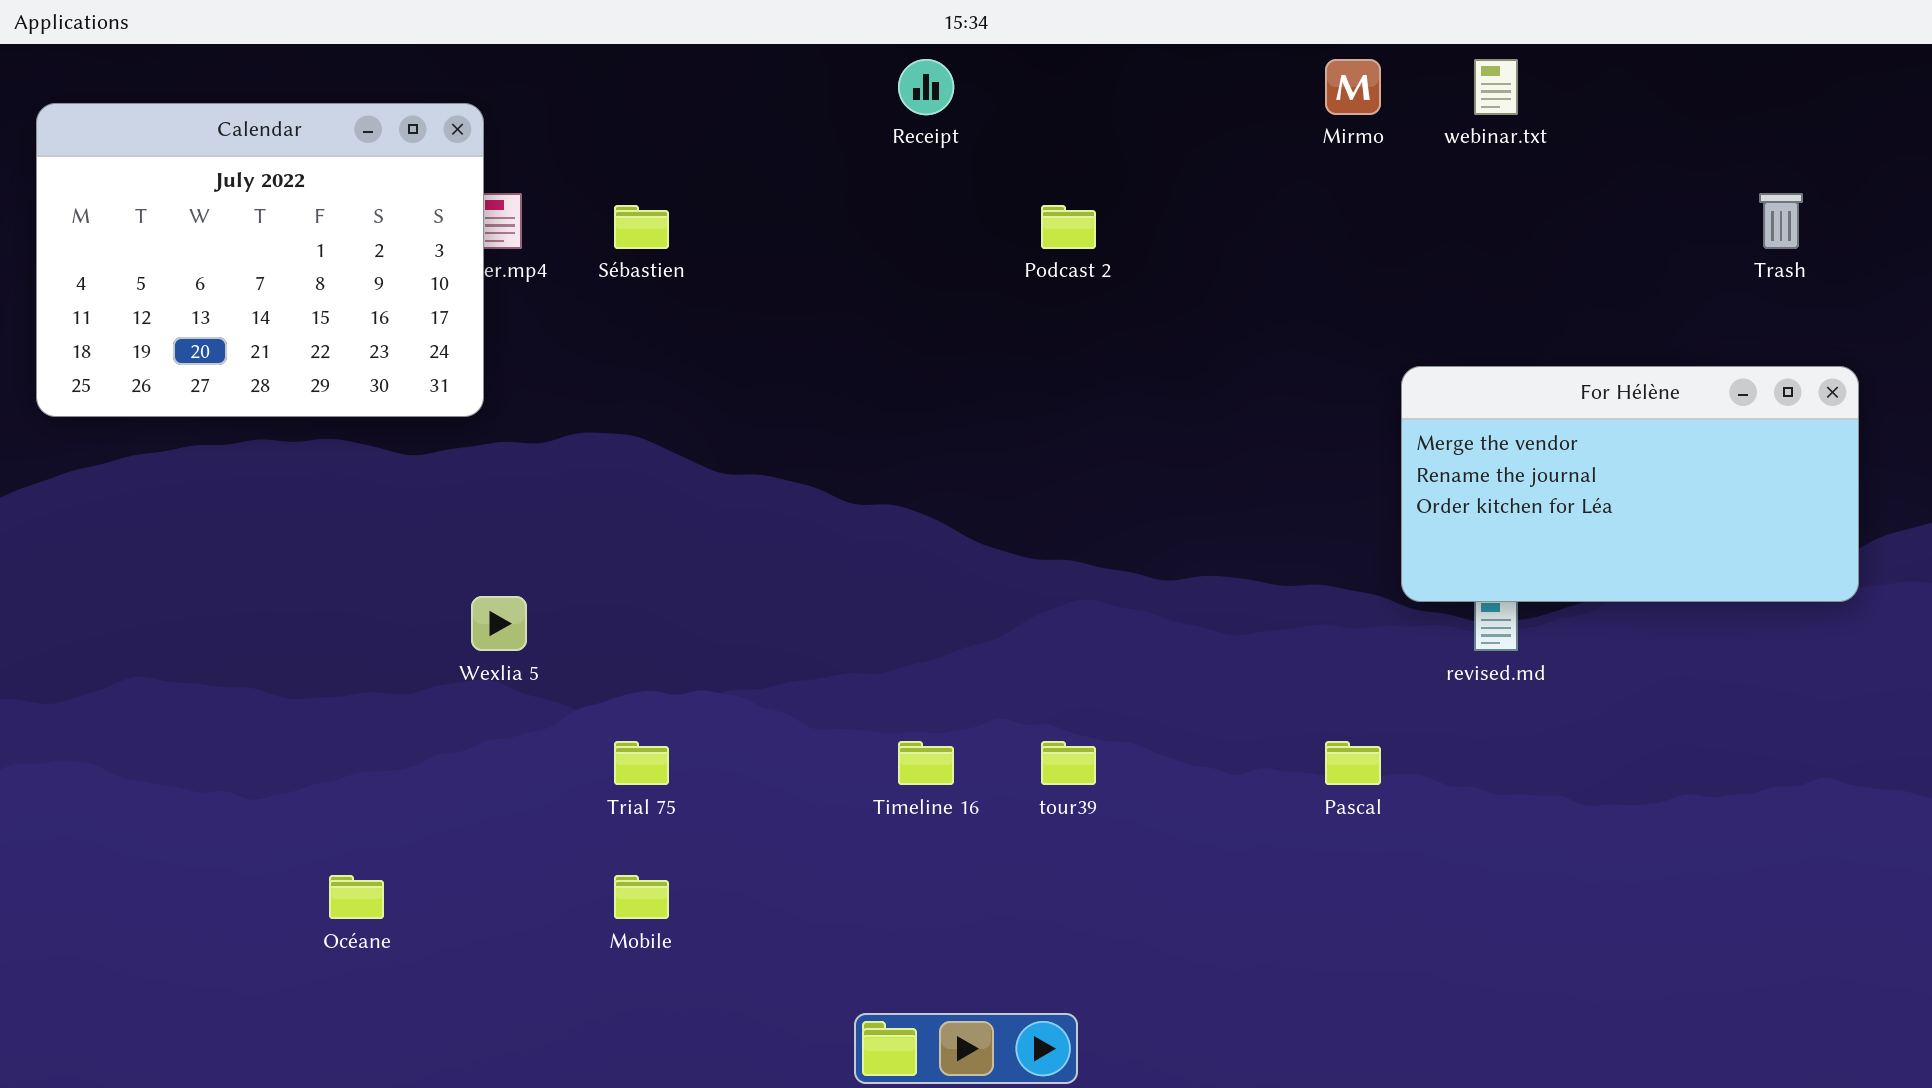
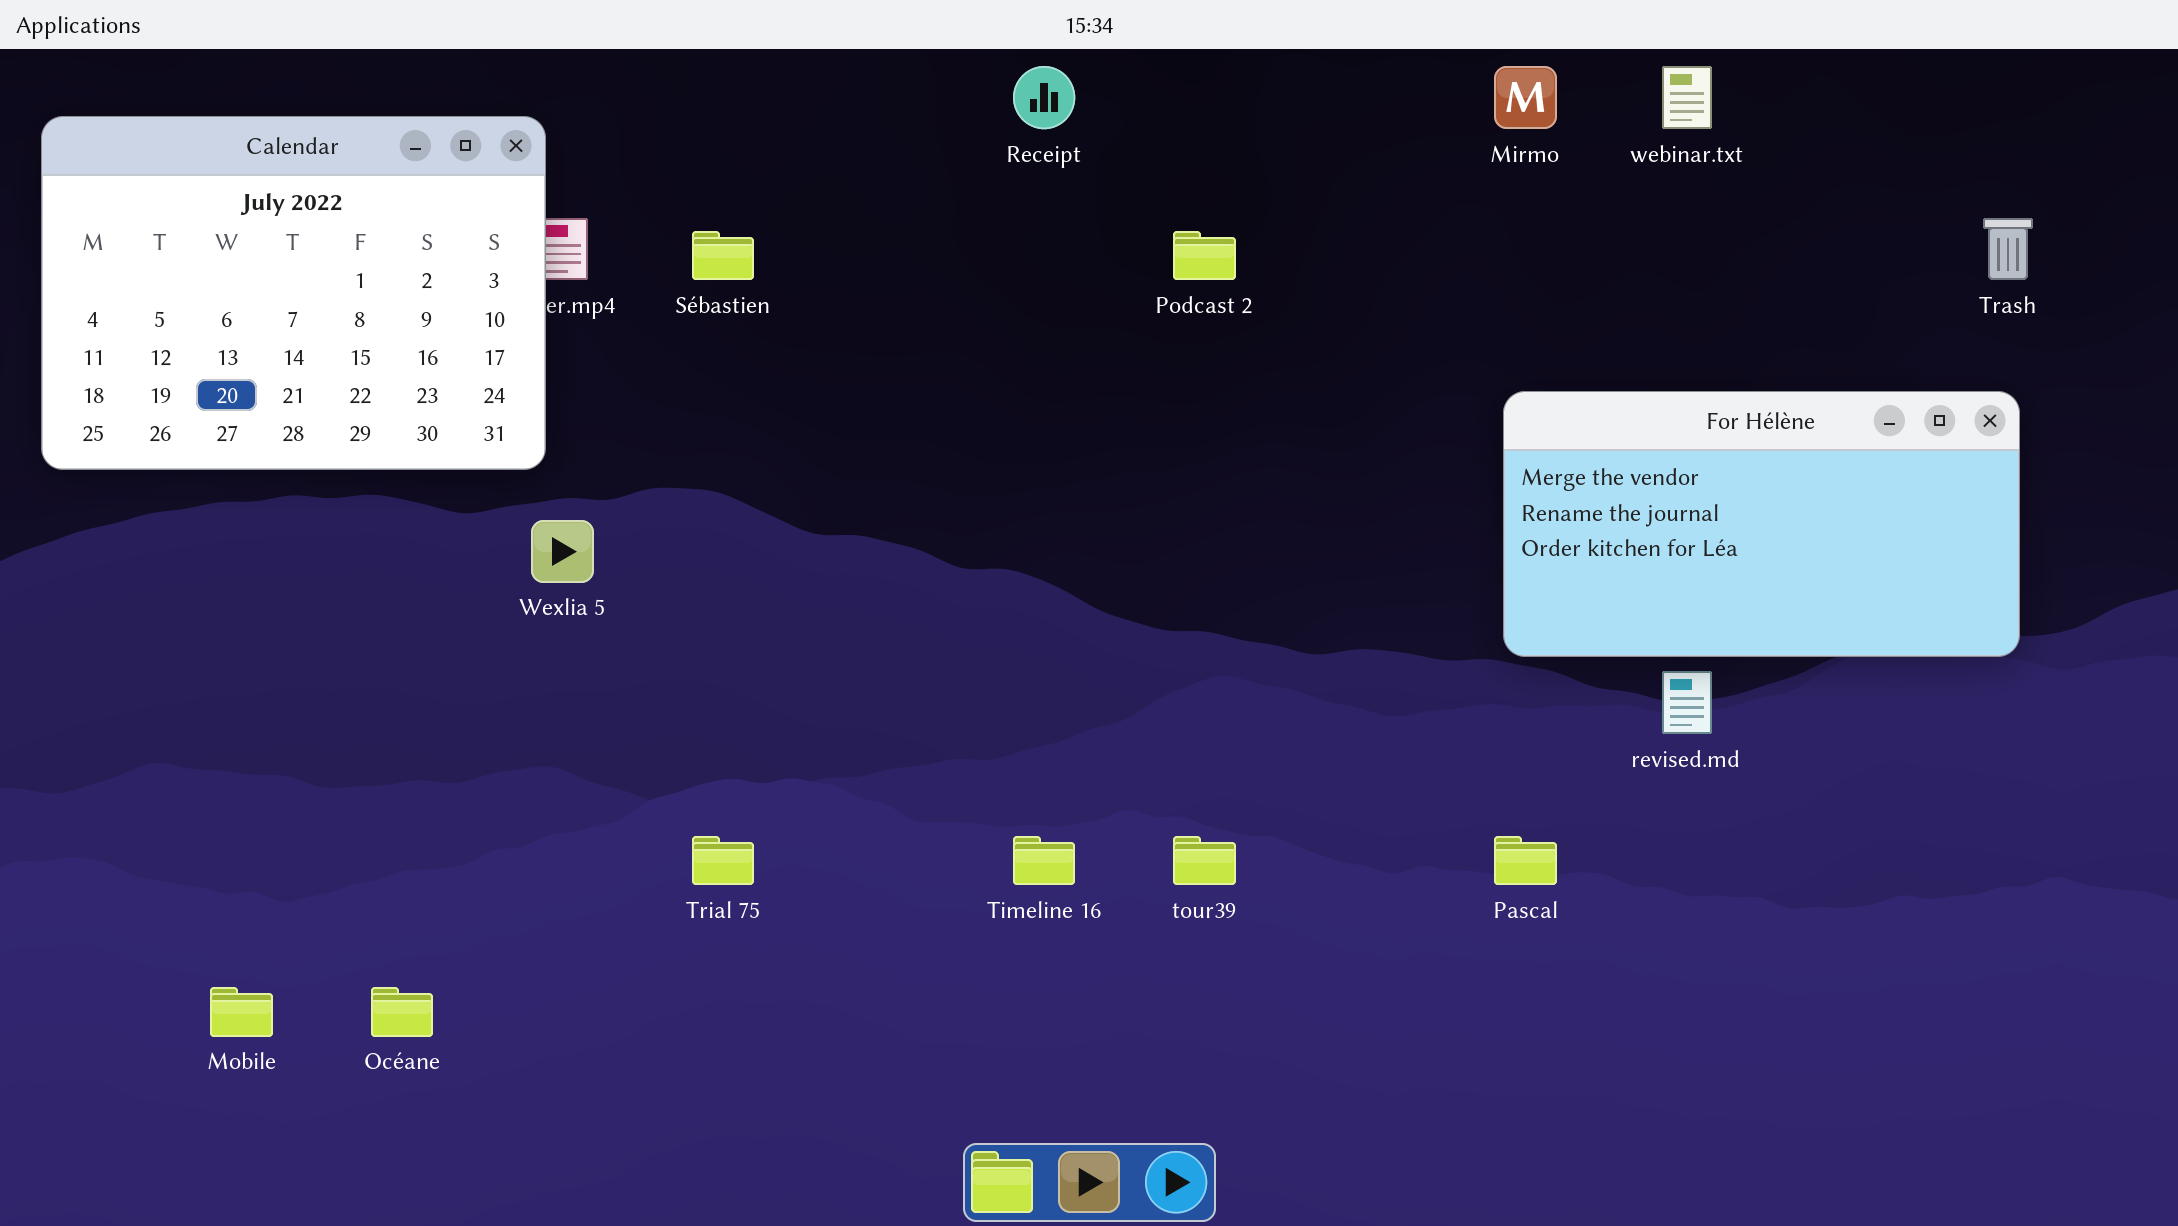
For Hélène: [1401,366,1859,602] -> [1503,391,2020,657], moved
Wexlia 5: [471,596,527,651] -> [531,520,594,583], moved
Mobile: [614,875,669,919] -> [210,987,273,1037], moved

